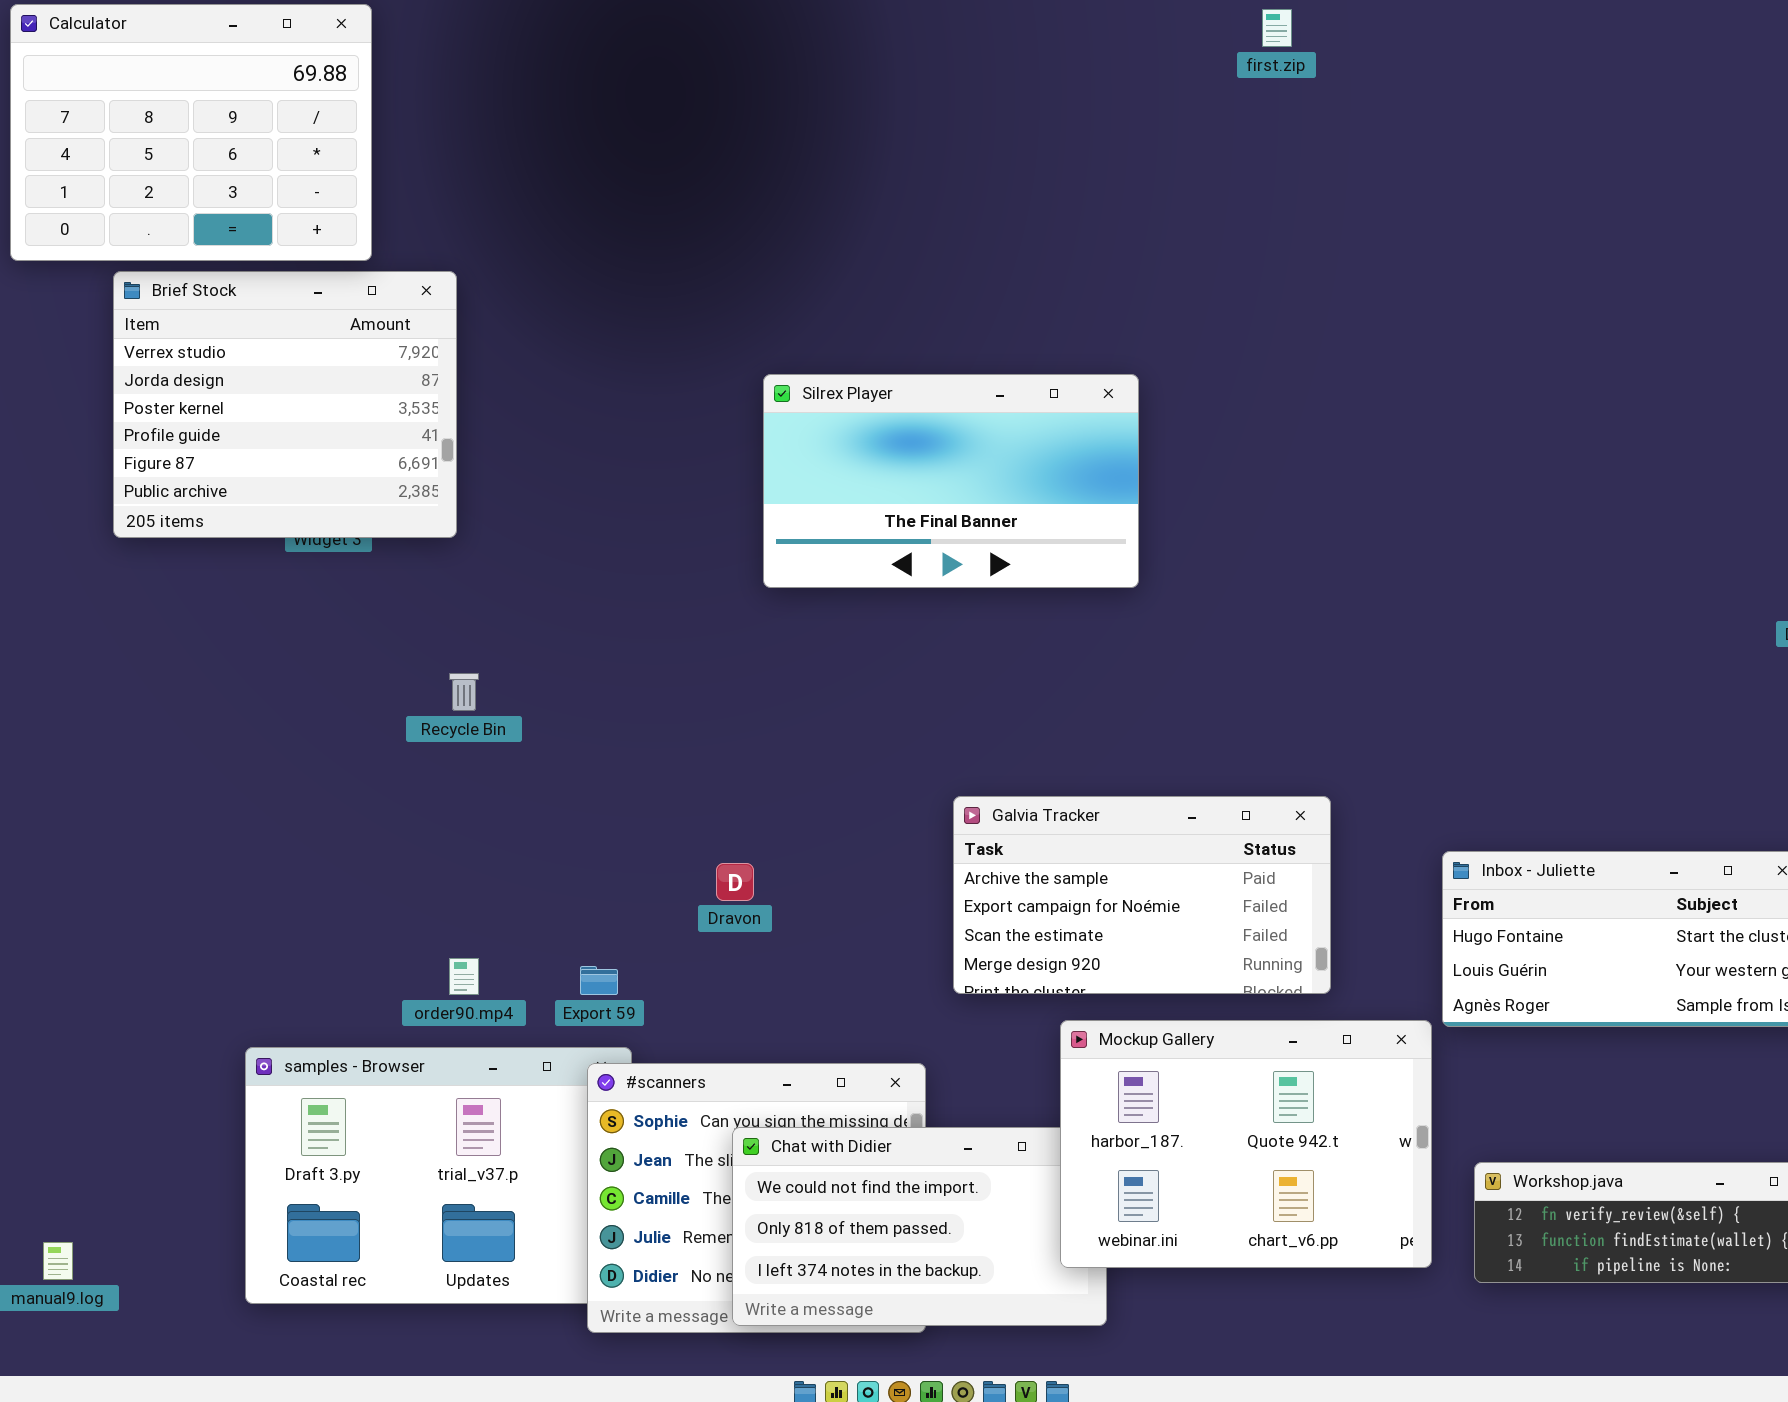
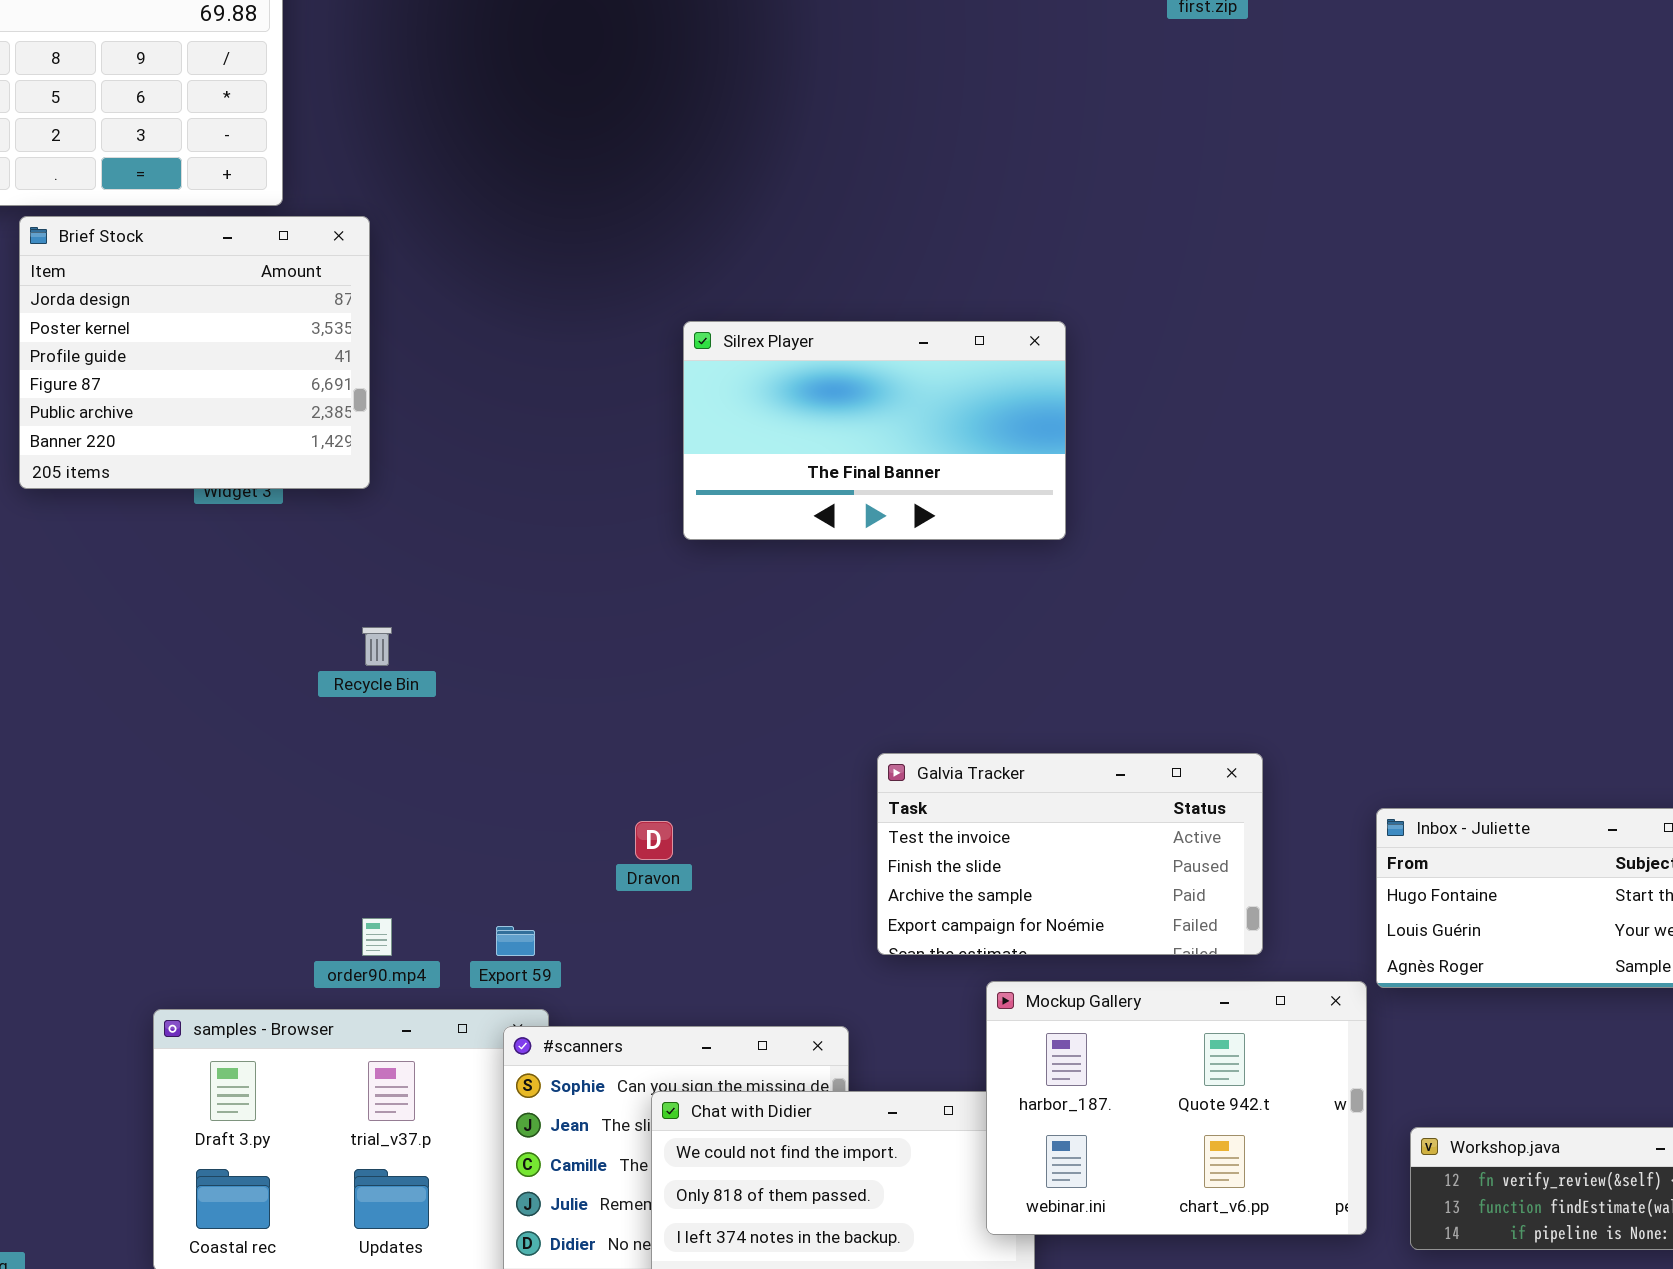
Brief Stock: [113,271,457,538] -> [19,216,370,489], scrolled down 1 row
Galvia Tracker: [953,796,1331,994] -> [877,753,1263,955], scrolled up 2 rows

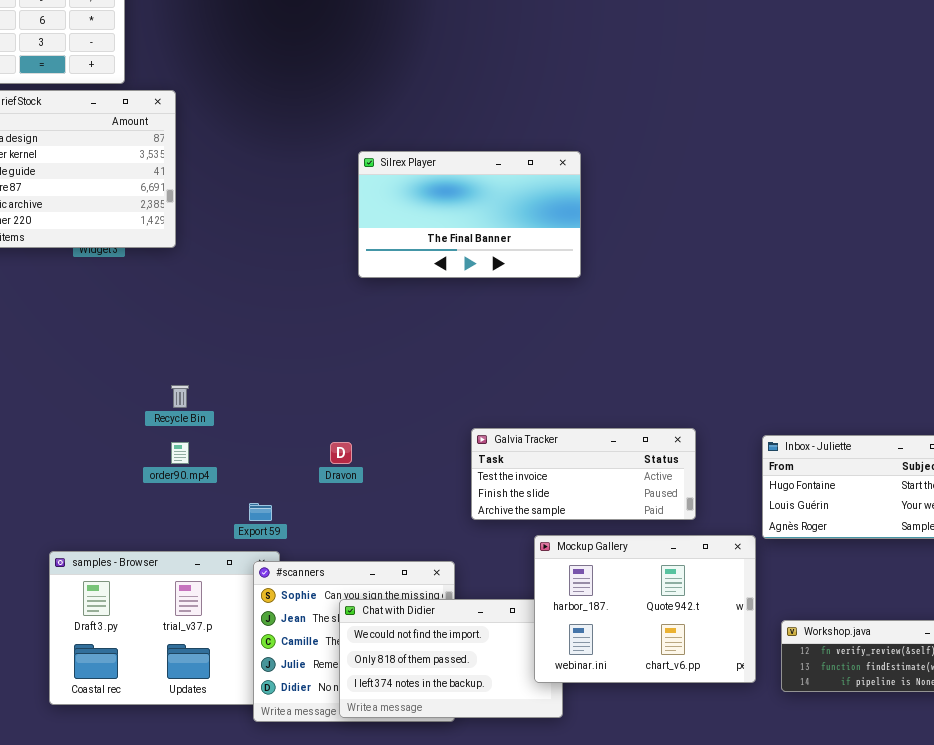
Recycle Bin: [362,627,392,666] -> [171,385,189,408], moved
Galvia Tracker: [877,753,1263,955] -> [471,428,696,520], resized
order90.mp4: [362,918,392,956] -> [171,442,189,464], moved

